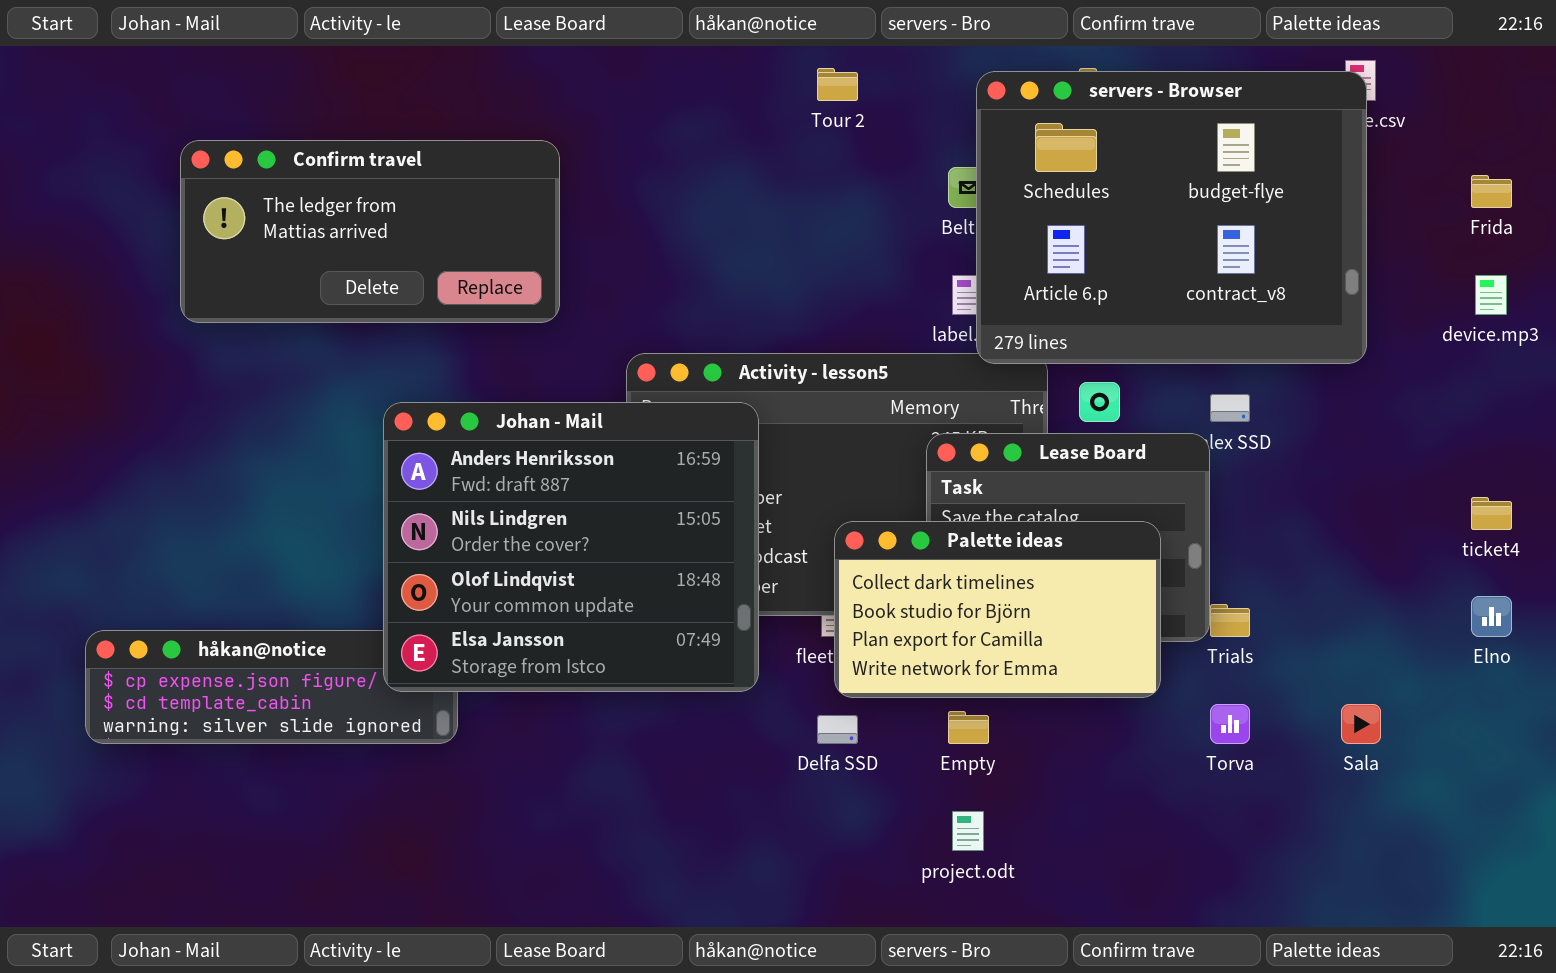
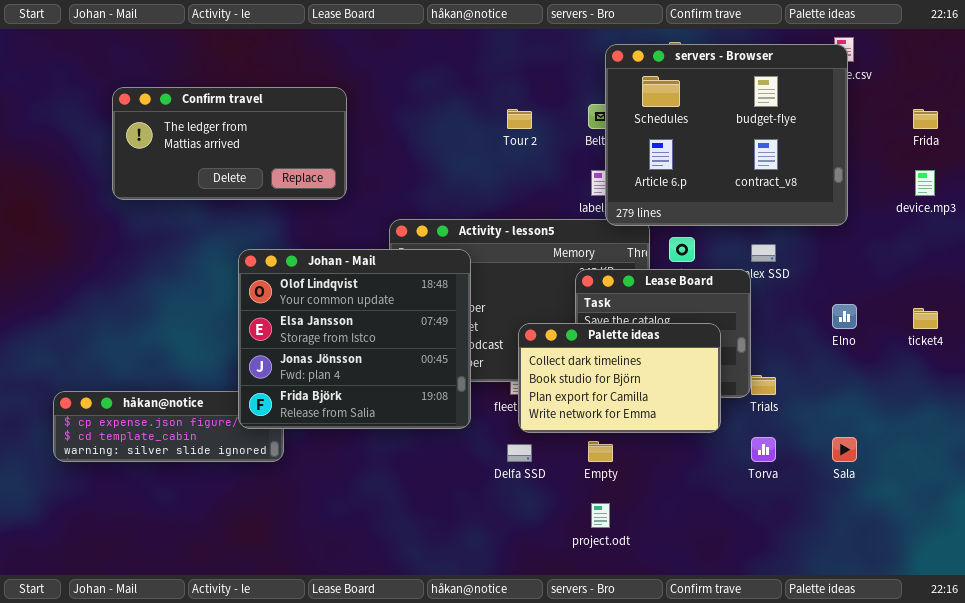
Tour 2: [817,68,858,101] -> [507,109,532,129], moved
Johan - Mail: [383,402,759,692] -> [238,249,471,429], scrolled down 2 rows
Elno: [1471,596,1512,637] -> [832,304,857,329], moved

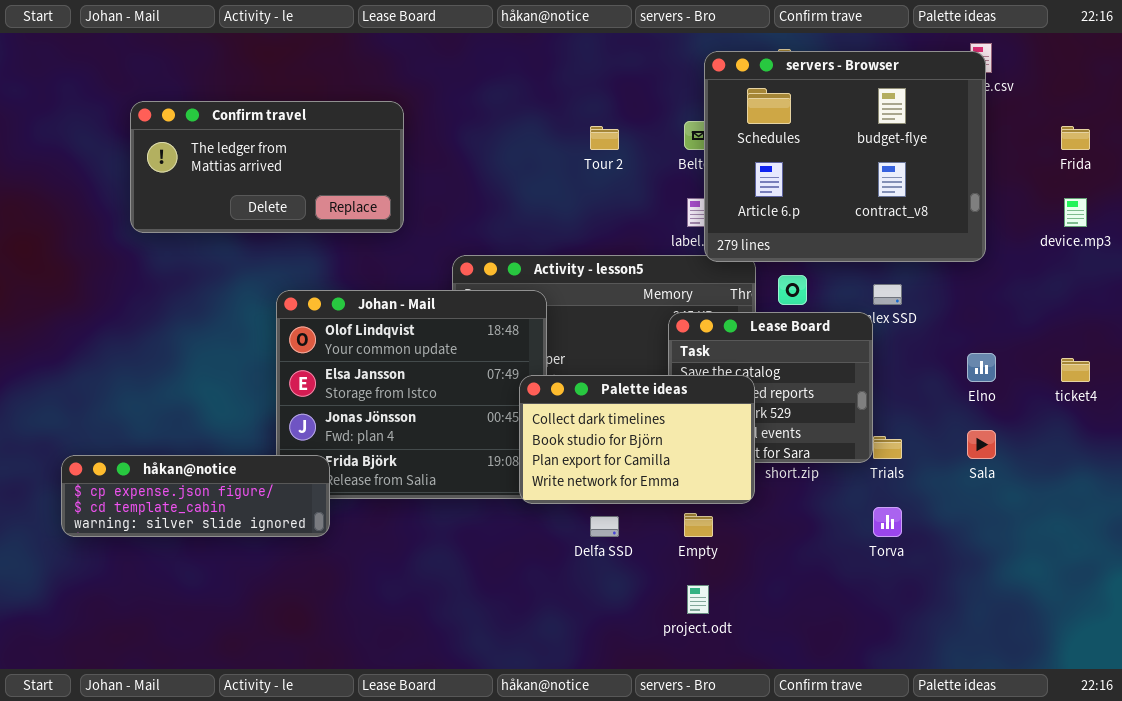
Palette ideas: [518,323,721,433] -> [519,375,755,504], moved
håkan@notice: [53,391,284,462] -> [61,455,330,537], raised
Sala: [832,437,857,462] -> [967,430,996,459], moved

